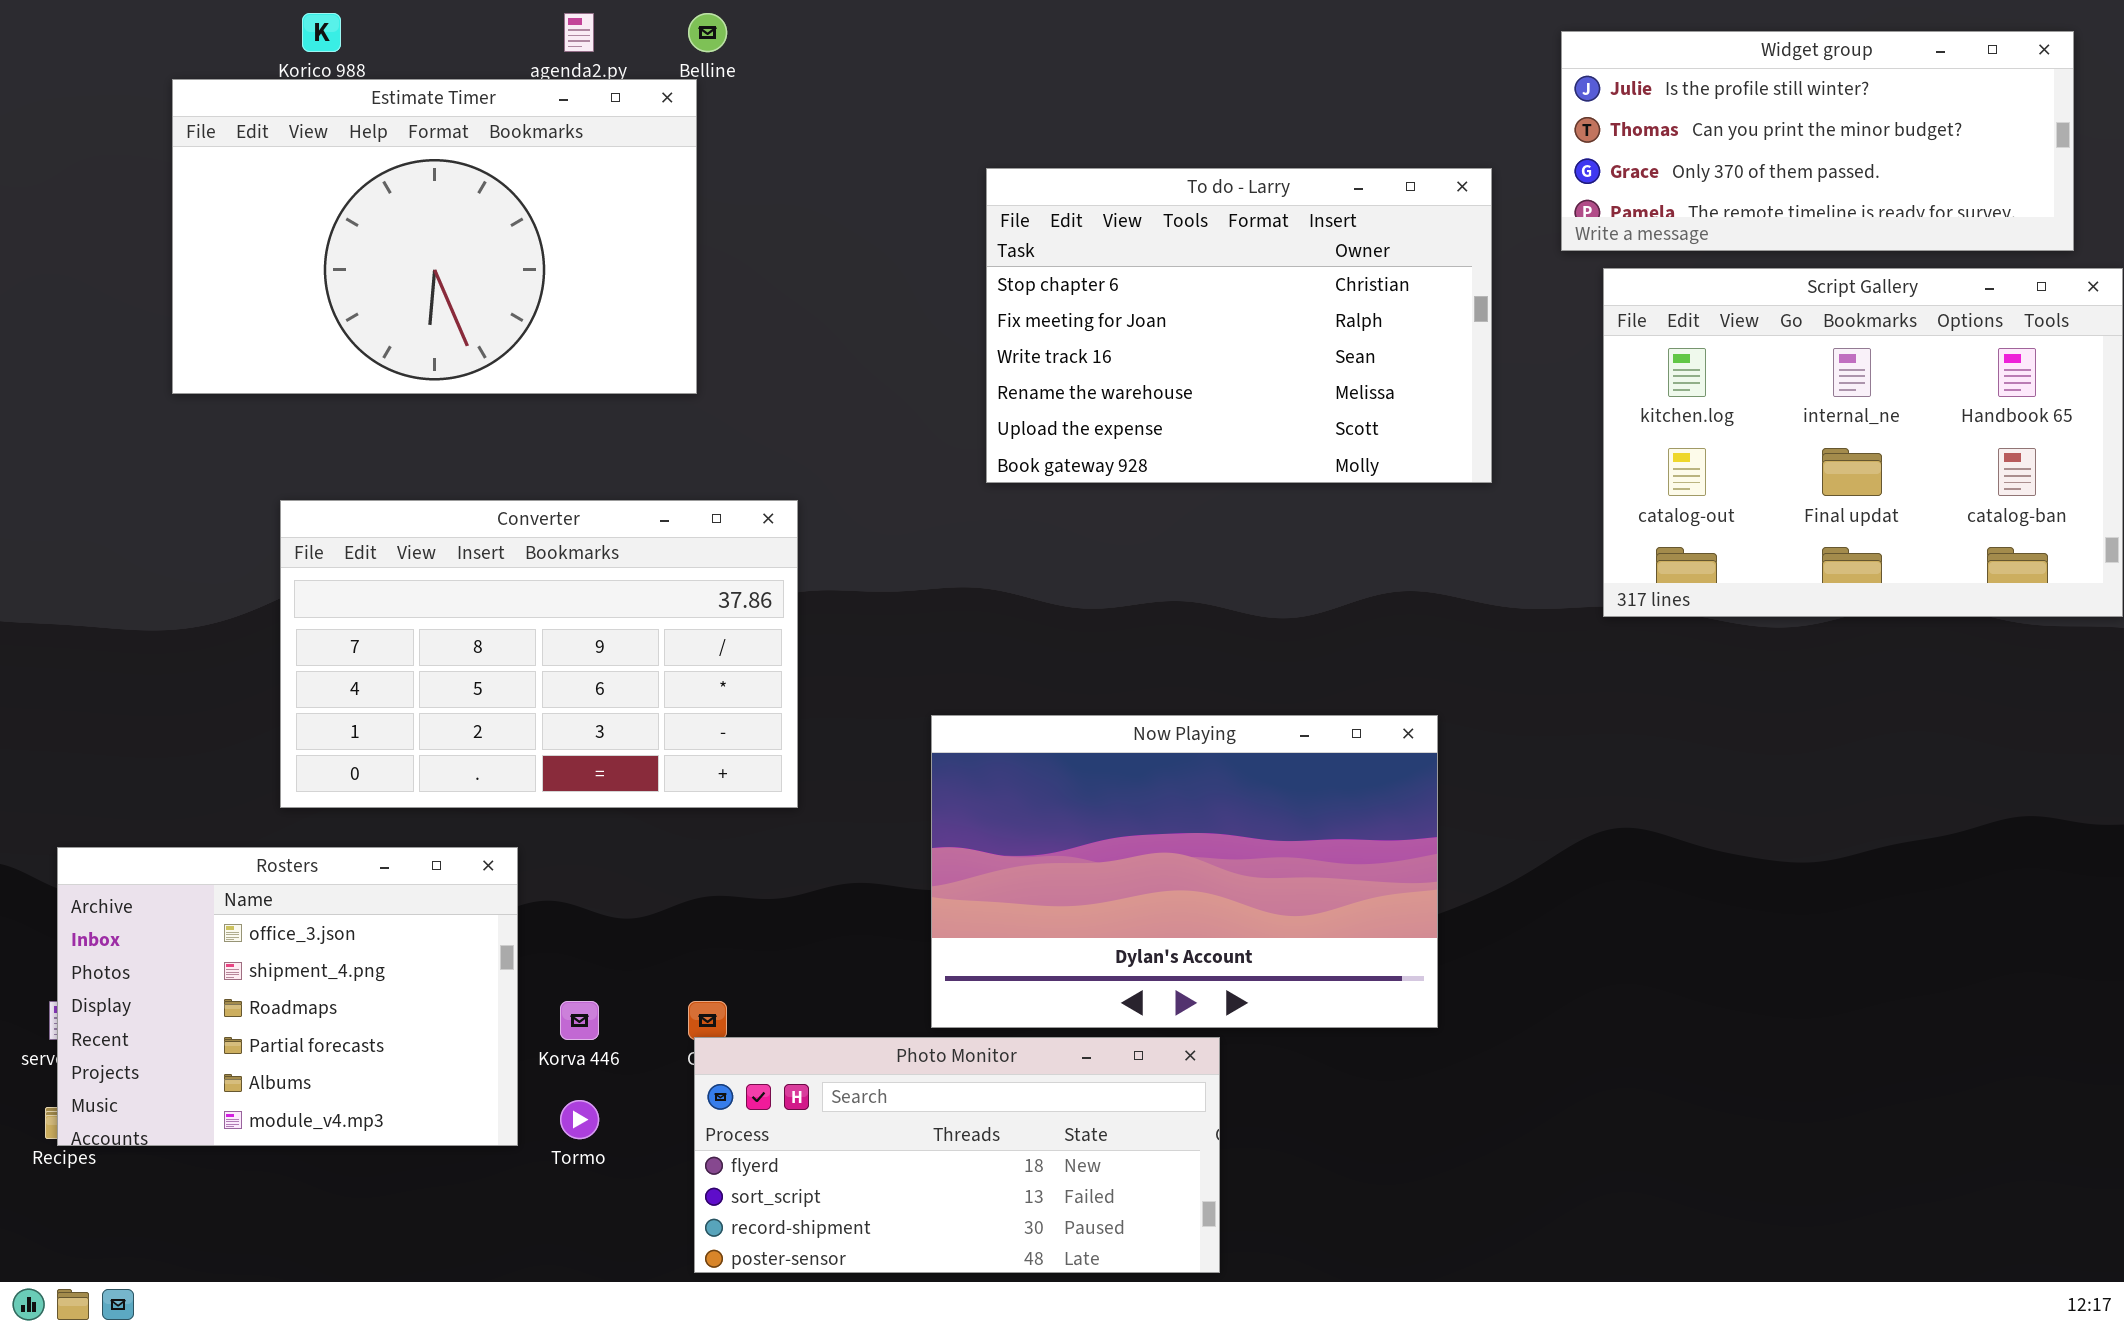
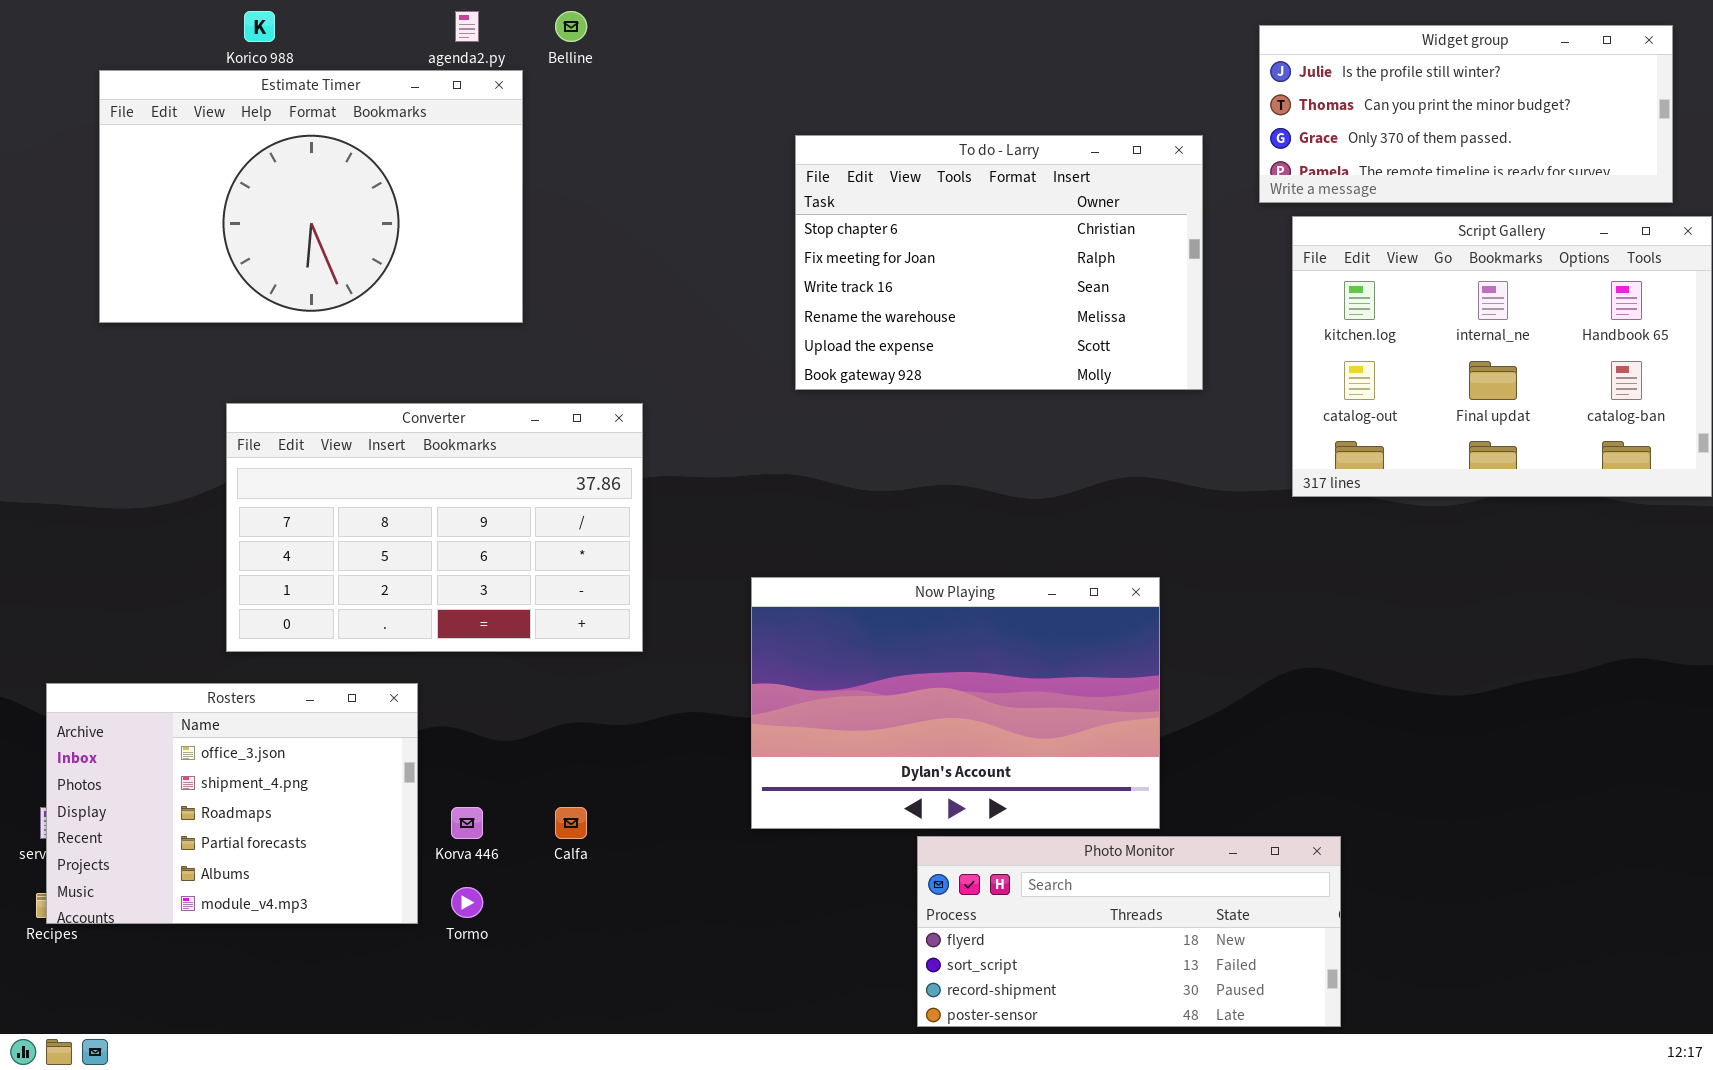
Estimate Timer: [172,79,697,394] -> [99,70,523,323], moved
Photo Monitor: [694,1037,1220,1273] -> [917,836,1341,1027], moved

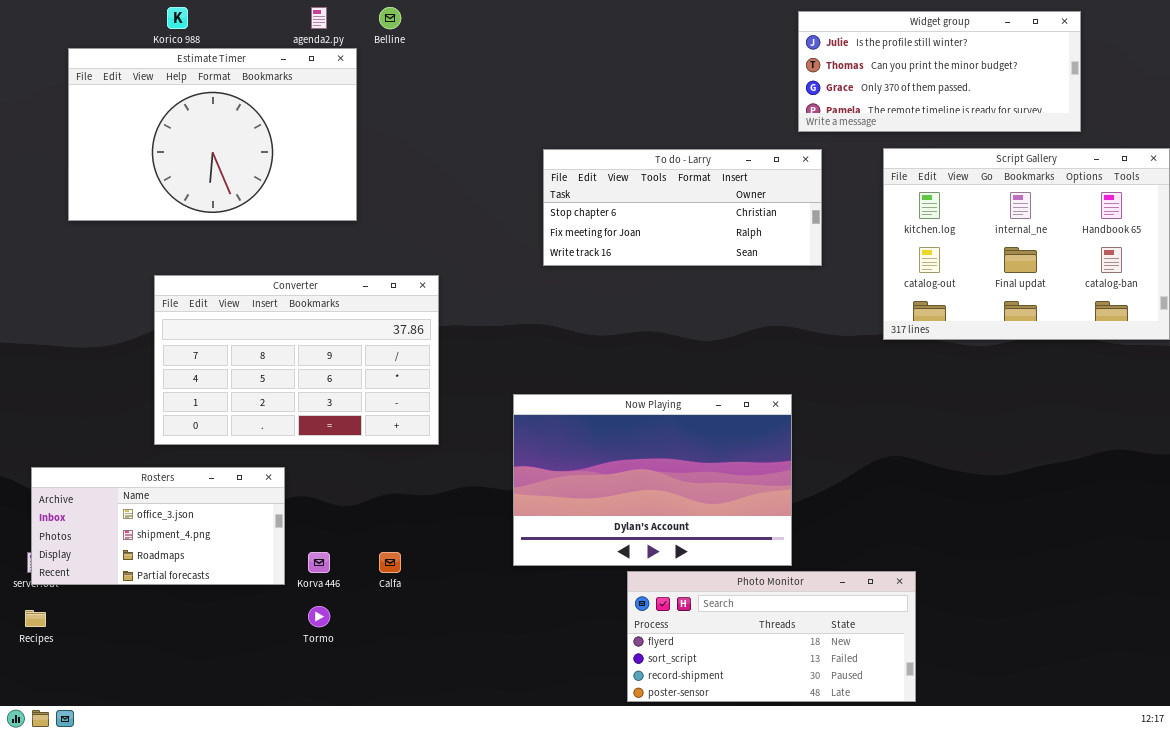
Widget group: [1259,25,1673,203] -> [798,11,1081,132], moved
To do - Larry: [795,135,1203,390] -> [543,149,822,266], resized
Rosters: [46,683,418,924] -> [31,467,285,585], resized

